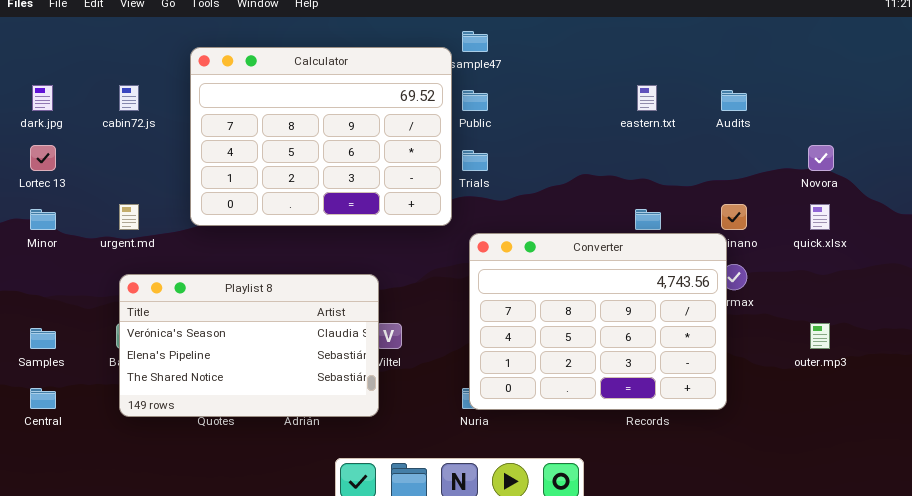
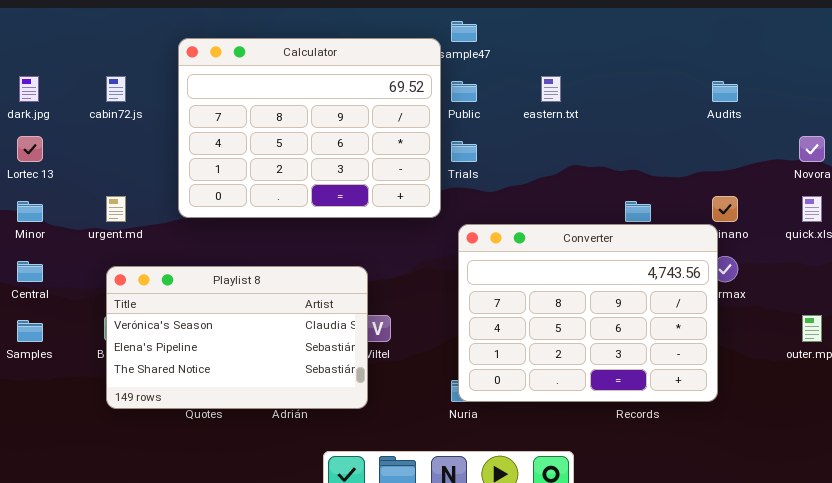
eastern.txt: [637,85,657,111] -> [541,76,561,102], moved
Central: [30,388,56,409] -> [17,261,43,282], moved

